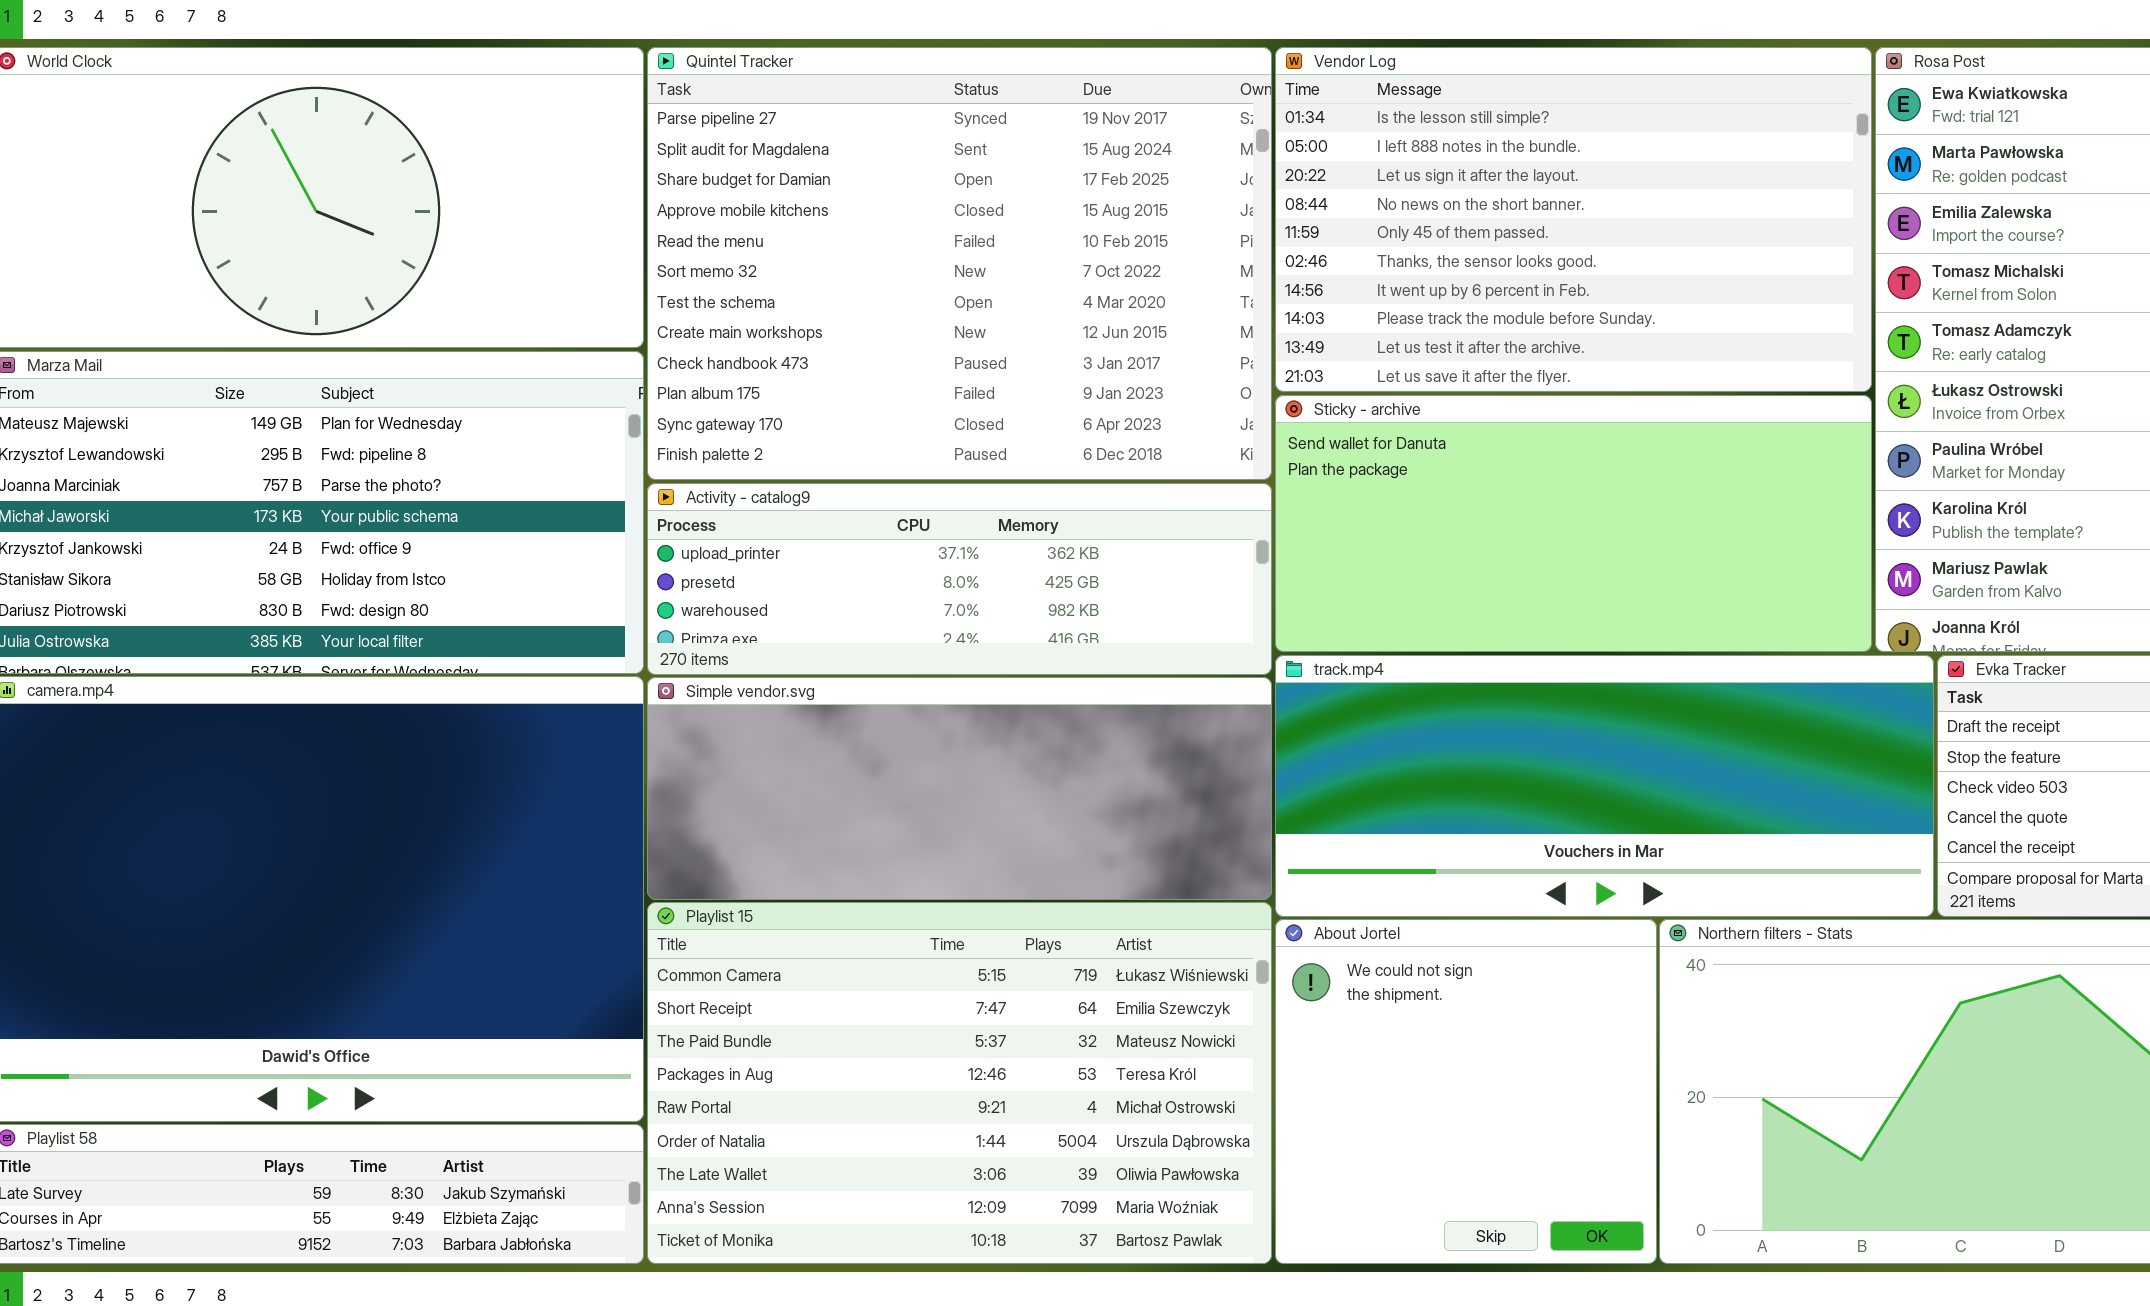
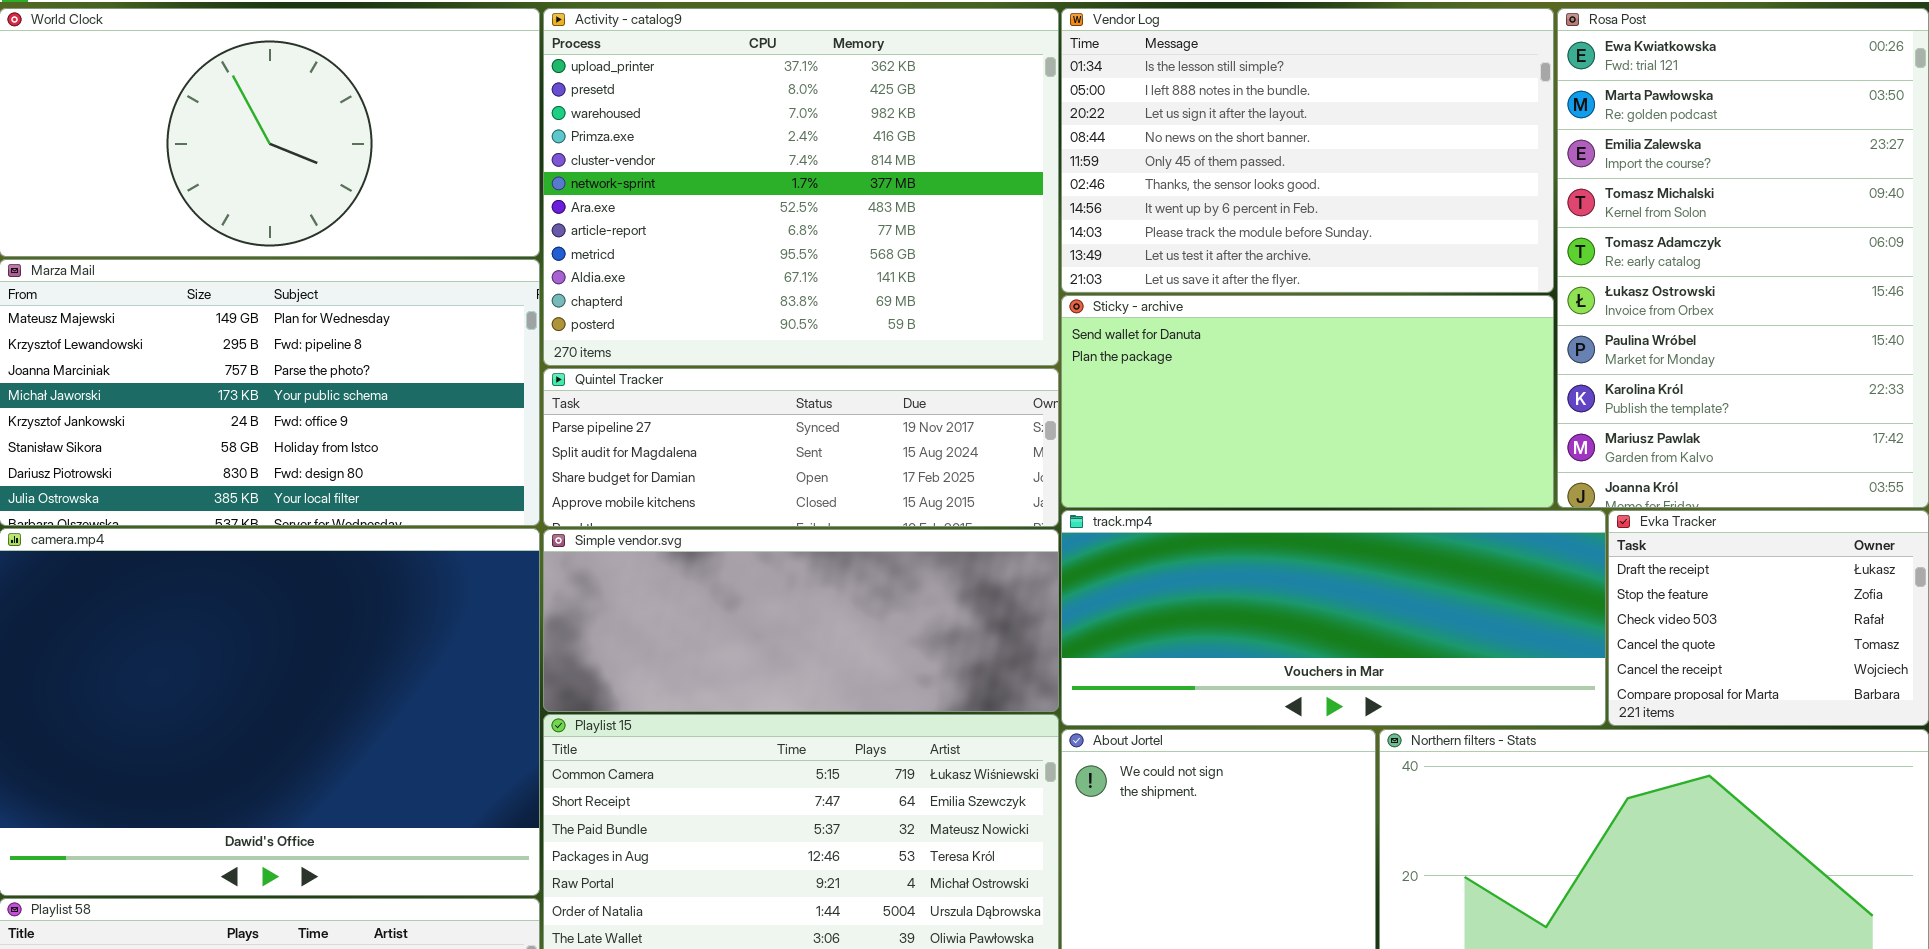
Quintel Tracker: [647,47,1272,480] -> [543,368,1059,527], moved, resized
Activity - catalog9: [647,483,1272,675] -> [543,8,1059,366], moved, resized

